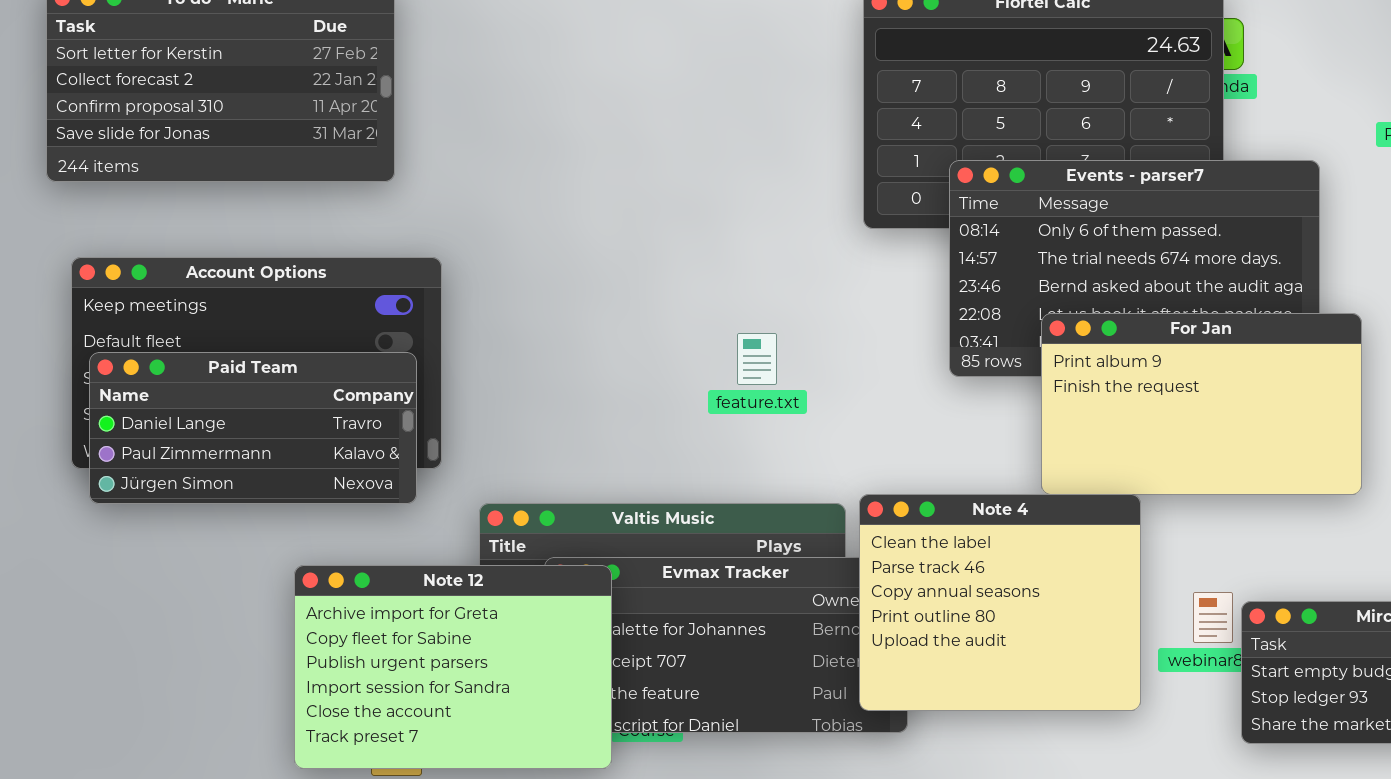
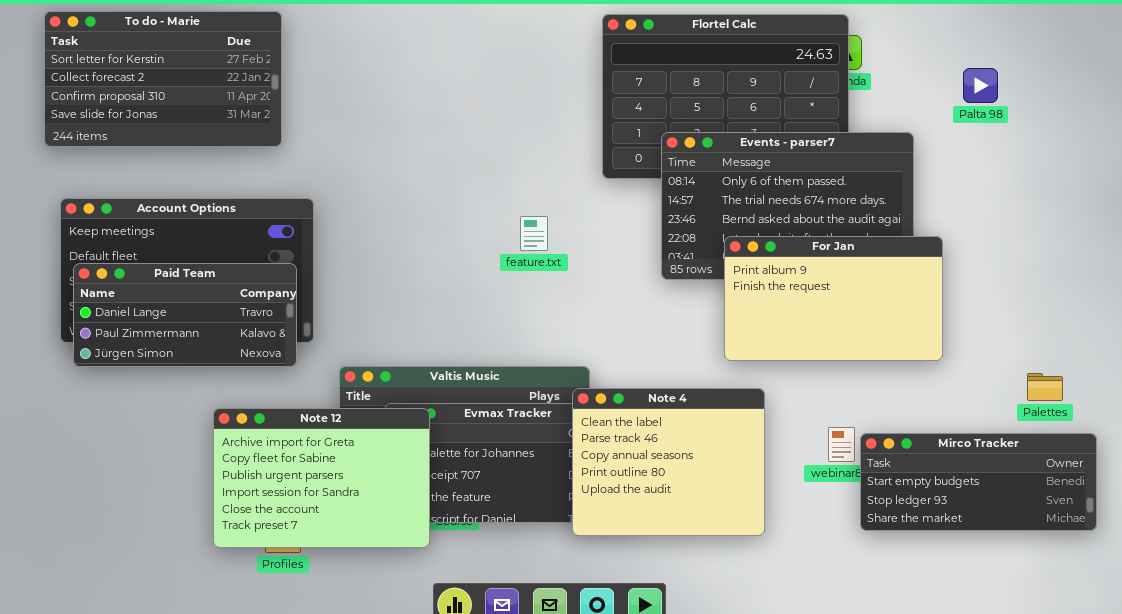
feature.txt: [737,333,777,385] -> [520,216,548,251], moved
Note 4: [859,494,1141,711] -> [572,388,765,536], moved

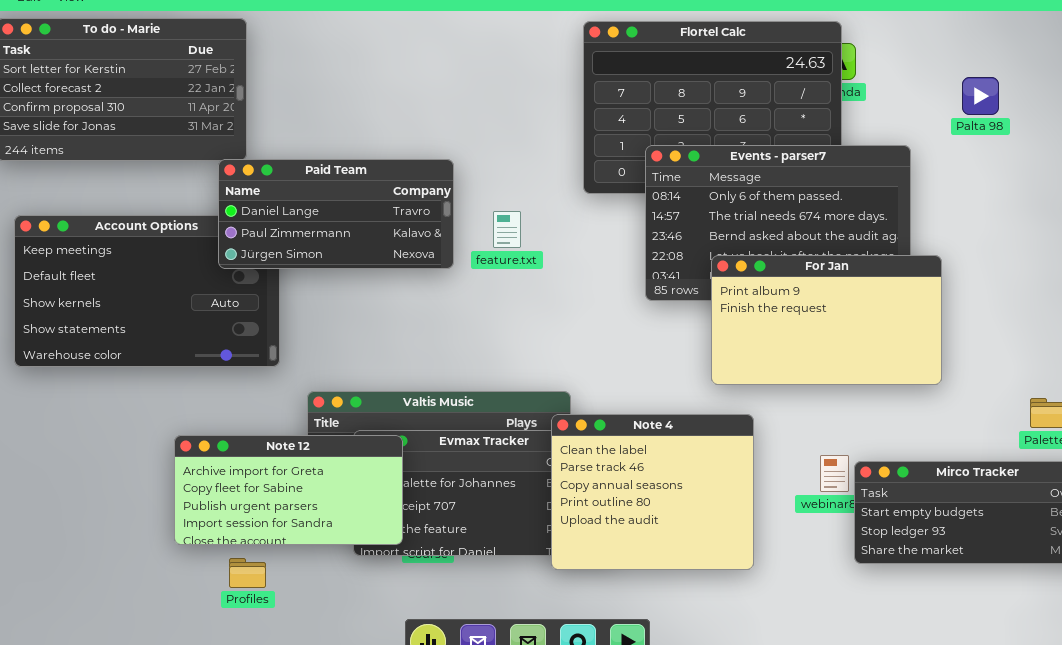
feature.txt: [520,216,548,251] -> [493,211,521,248], moved
Paid Team: [73,263,297,367] -> [218,159,454,269], moved
Note 12: [213,408,430,548] -> [174,435,403,545], resized

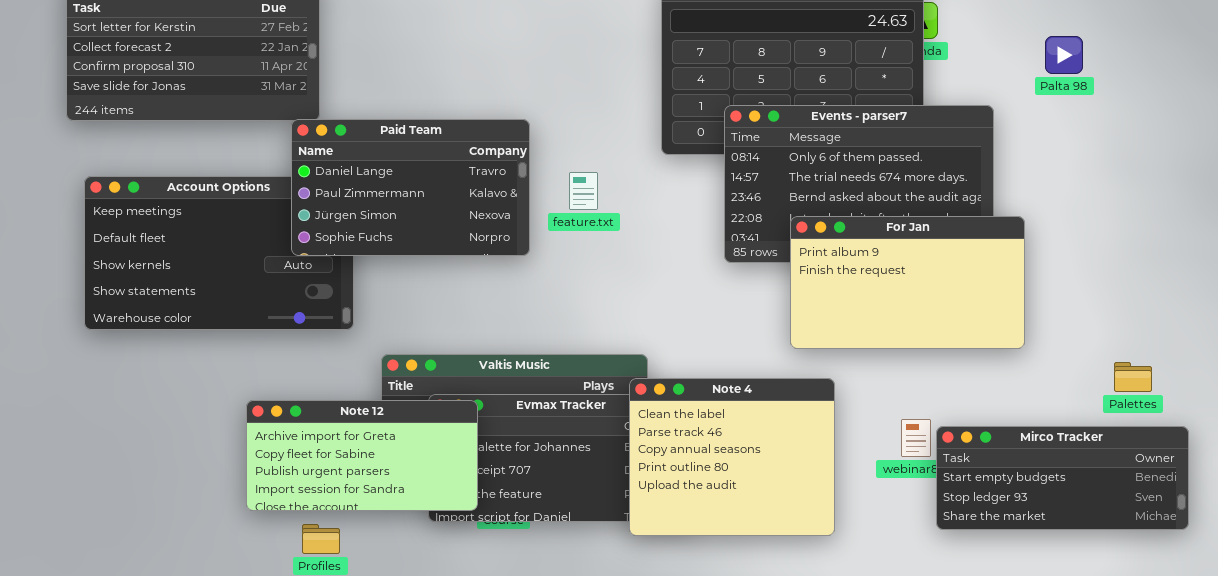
Paid Team: [218,159,454,269] -> [291,119,530,256], resized

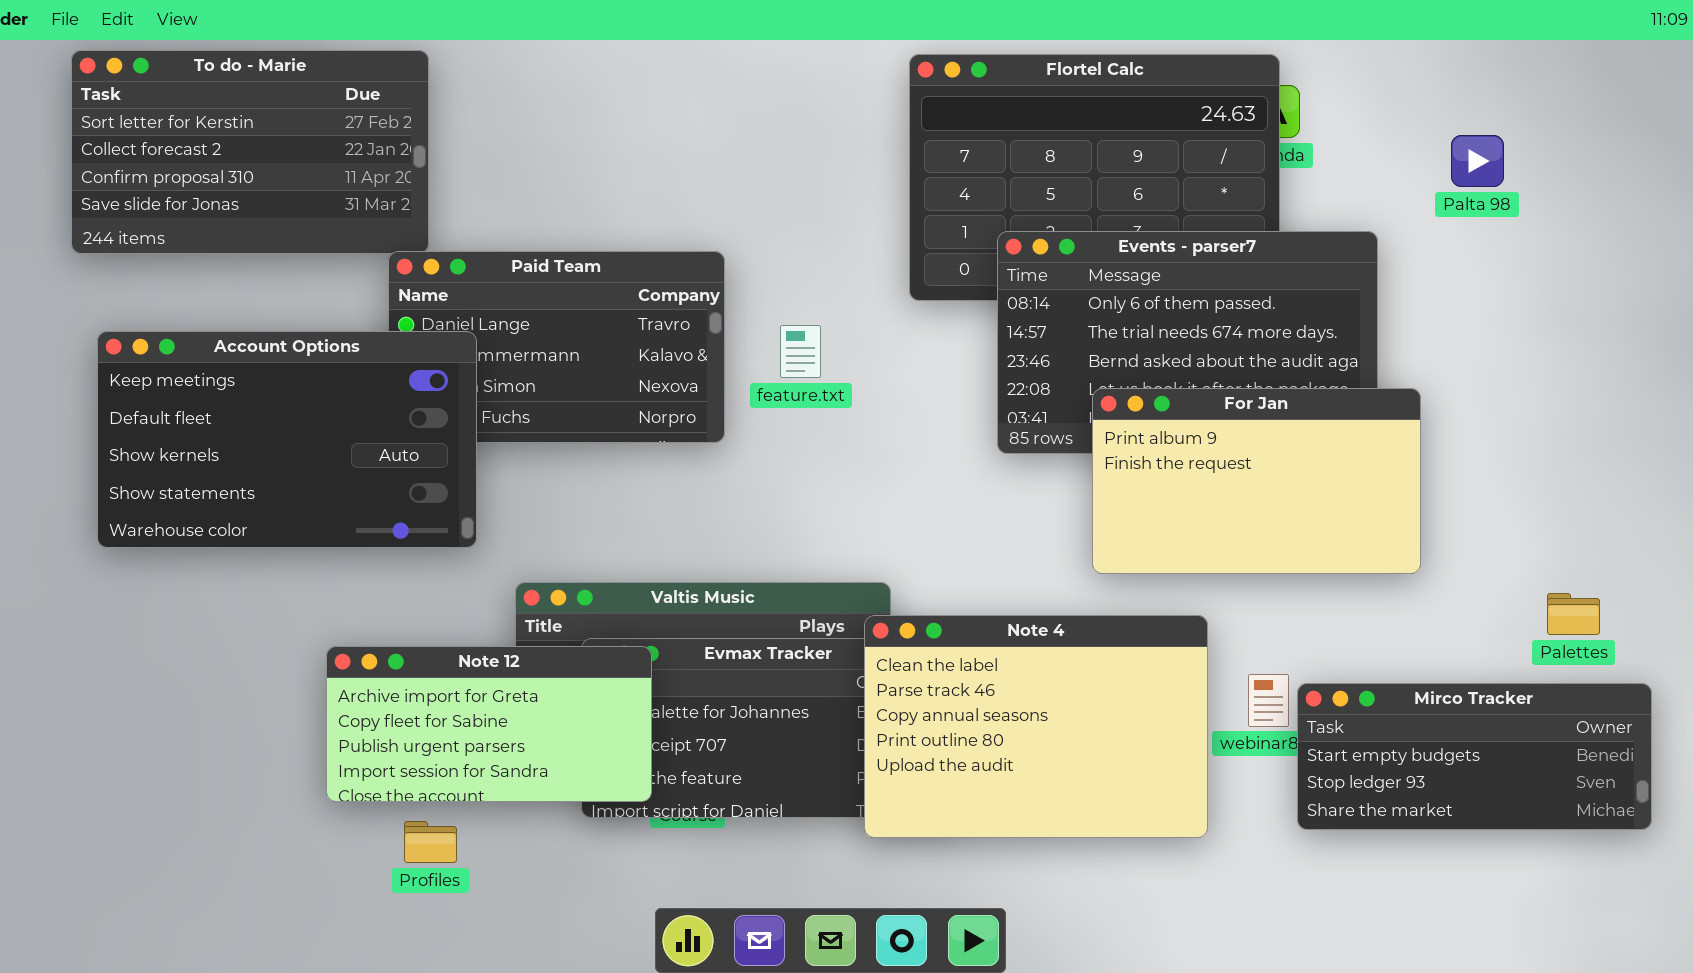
Account Options: [84,176,354,330] -> [97,331,477,548], raised
Note 4: [629,378,835,536] -> [864,615,1208,838], resized

